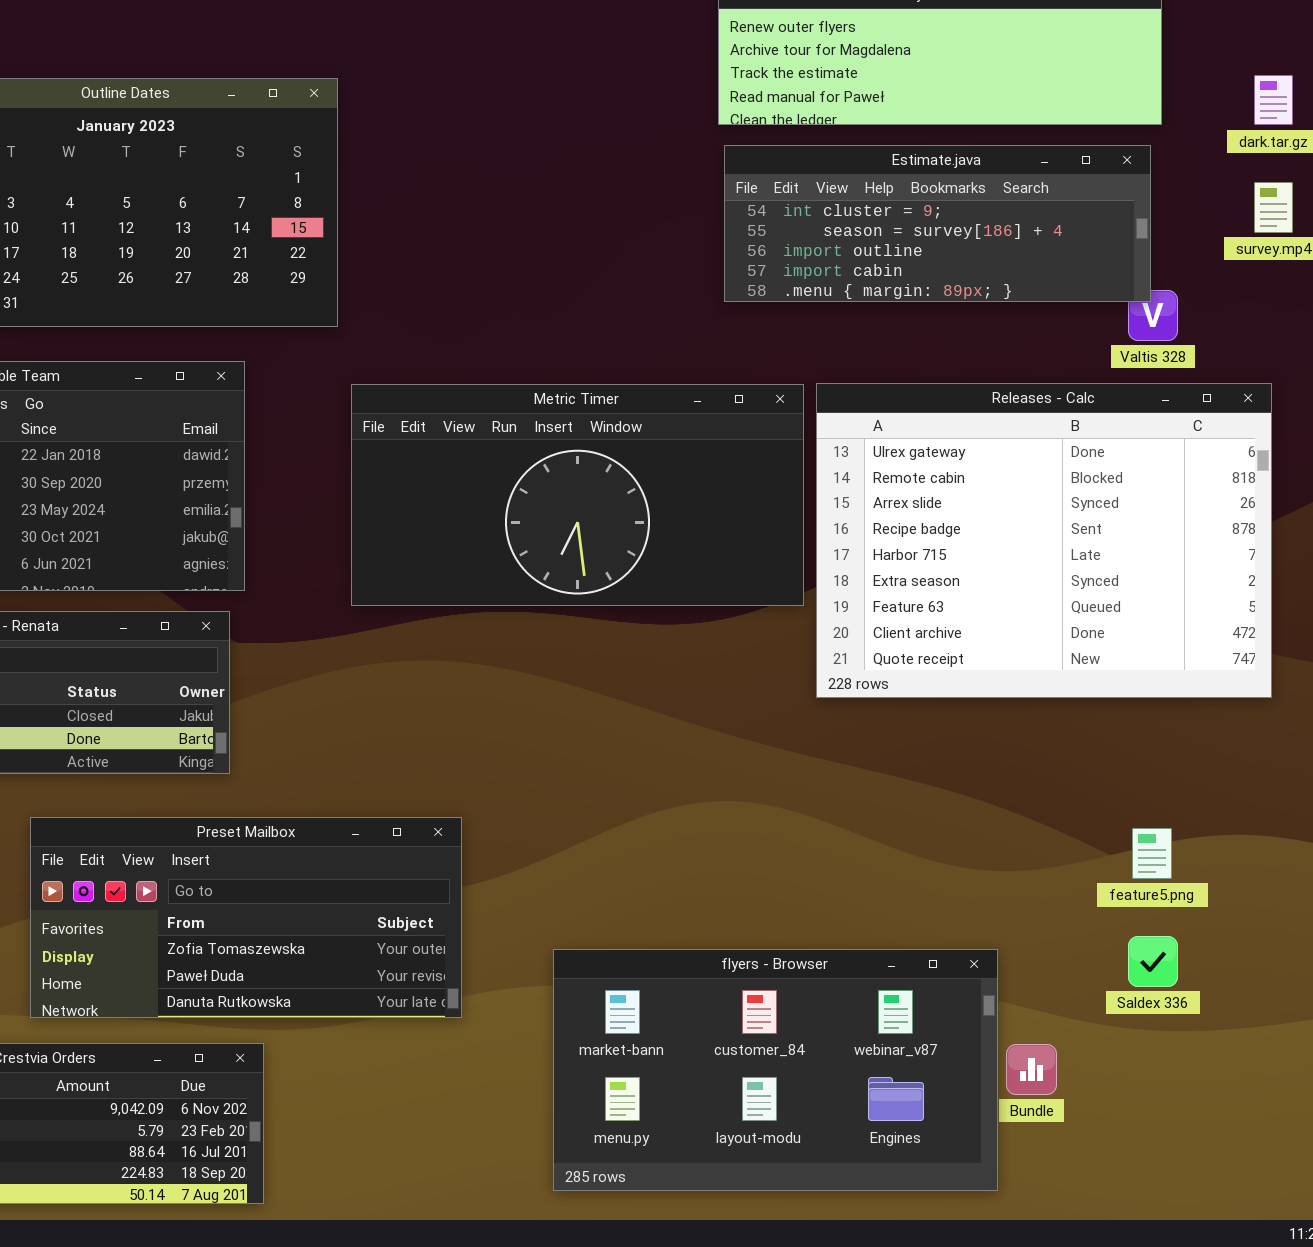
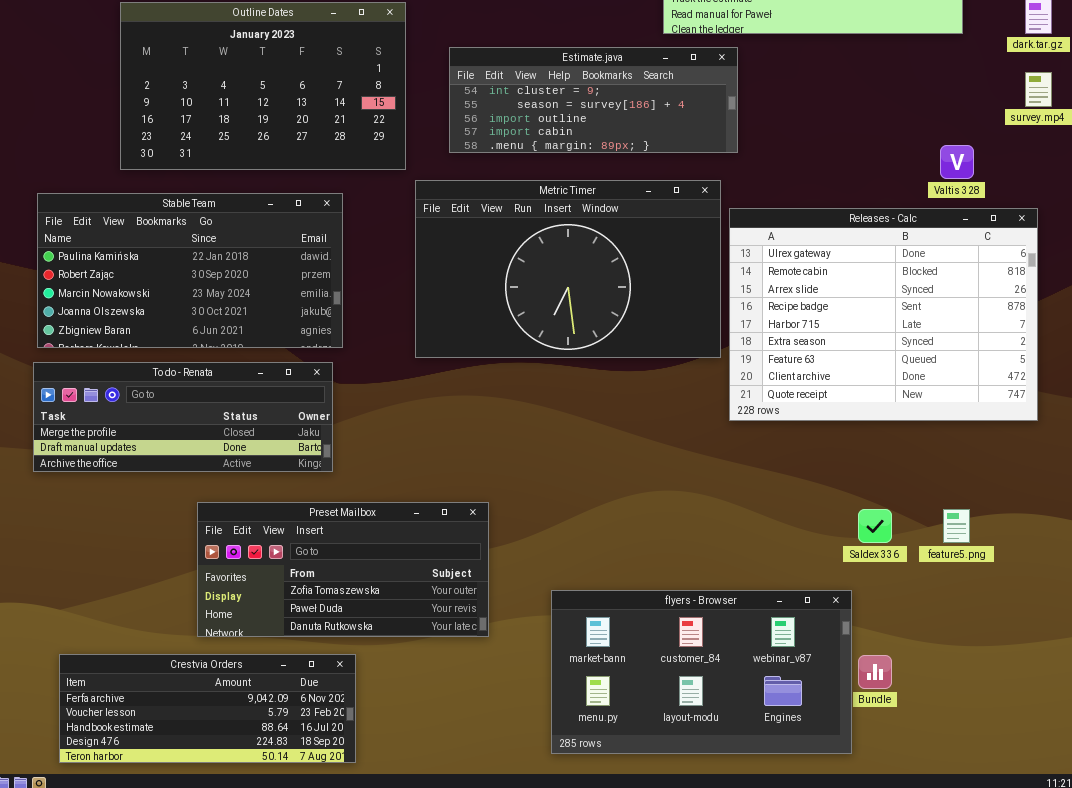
Estimate.java: [724,145,1151,302] -> [449,47,738,153], moved
Metric Timer: [351,384,804,606] -> [415,180,721,358], resized
Saldex 336: [1128,936,1178,987] -> [858,509,892,543], moved

